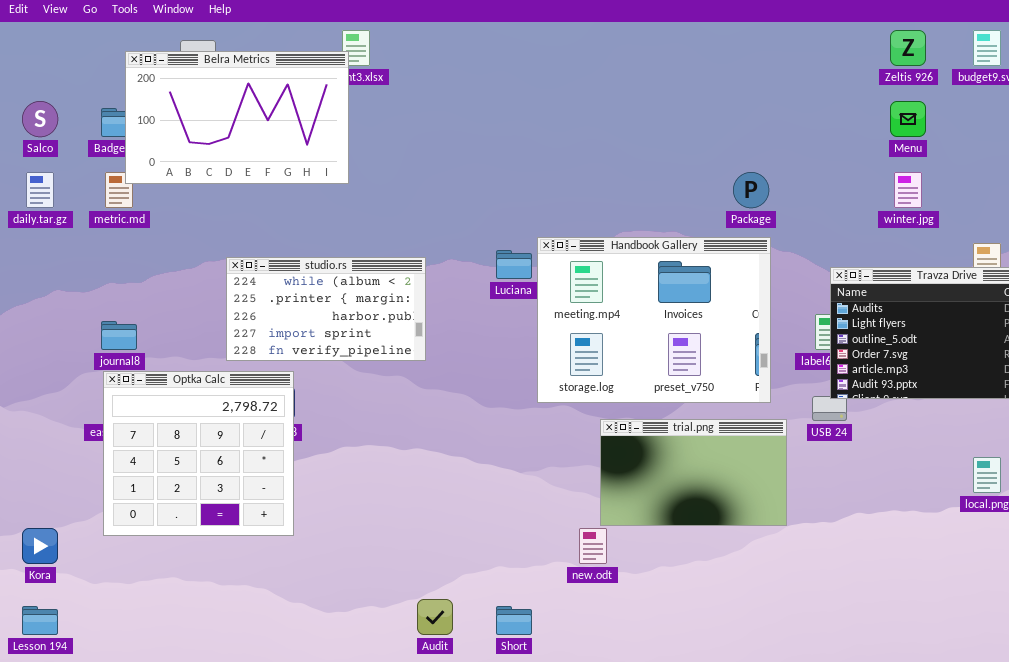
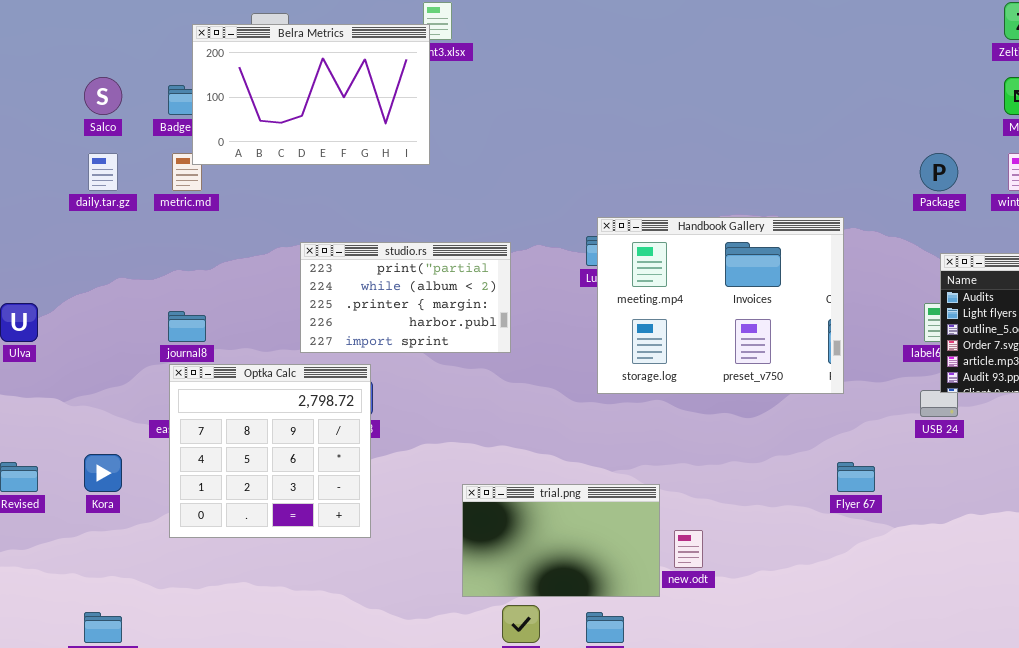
Package: [733,172,769,208] -> [920,153,958,191], moved
Handbook Gallery: [537,237,771,403] -> [597,217,844,394], moved
studio.rs: [226,257,426,361] -> [300,242,511,353], scrolled up 1 row
trial.png: [600,419,787,526] -> [462,484,660,597], moved
Kora: [22,528,58,564] -> [84,454,122,492], moved

